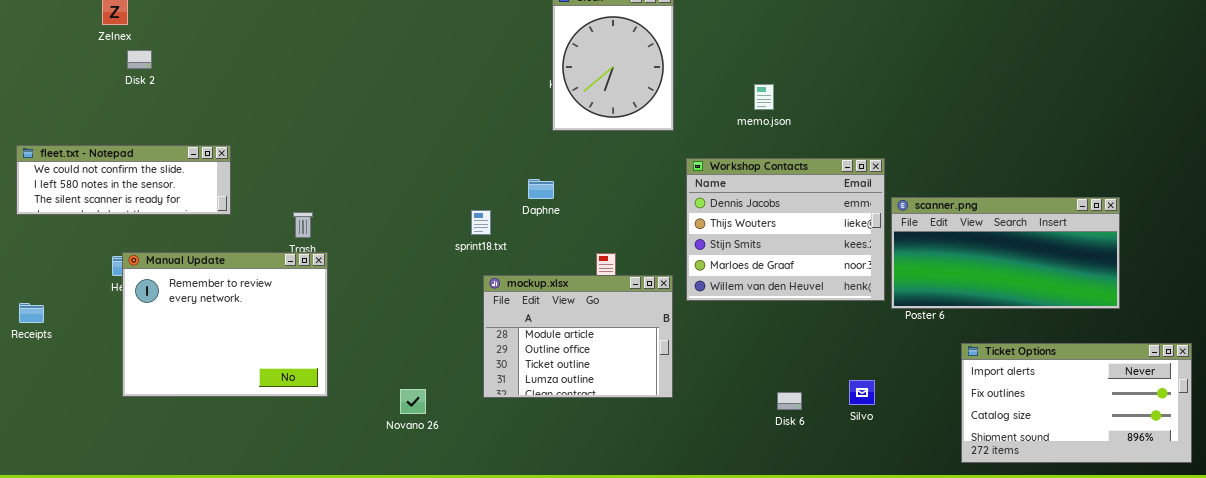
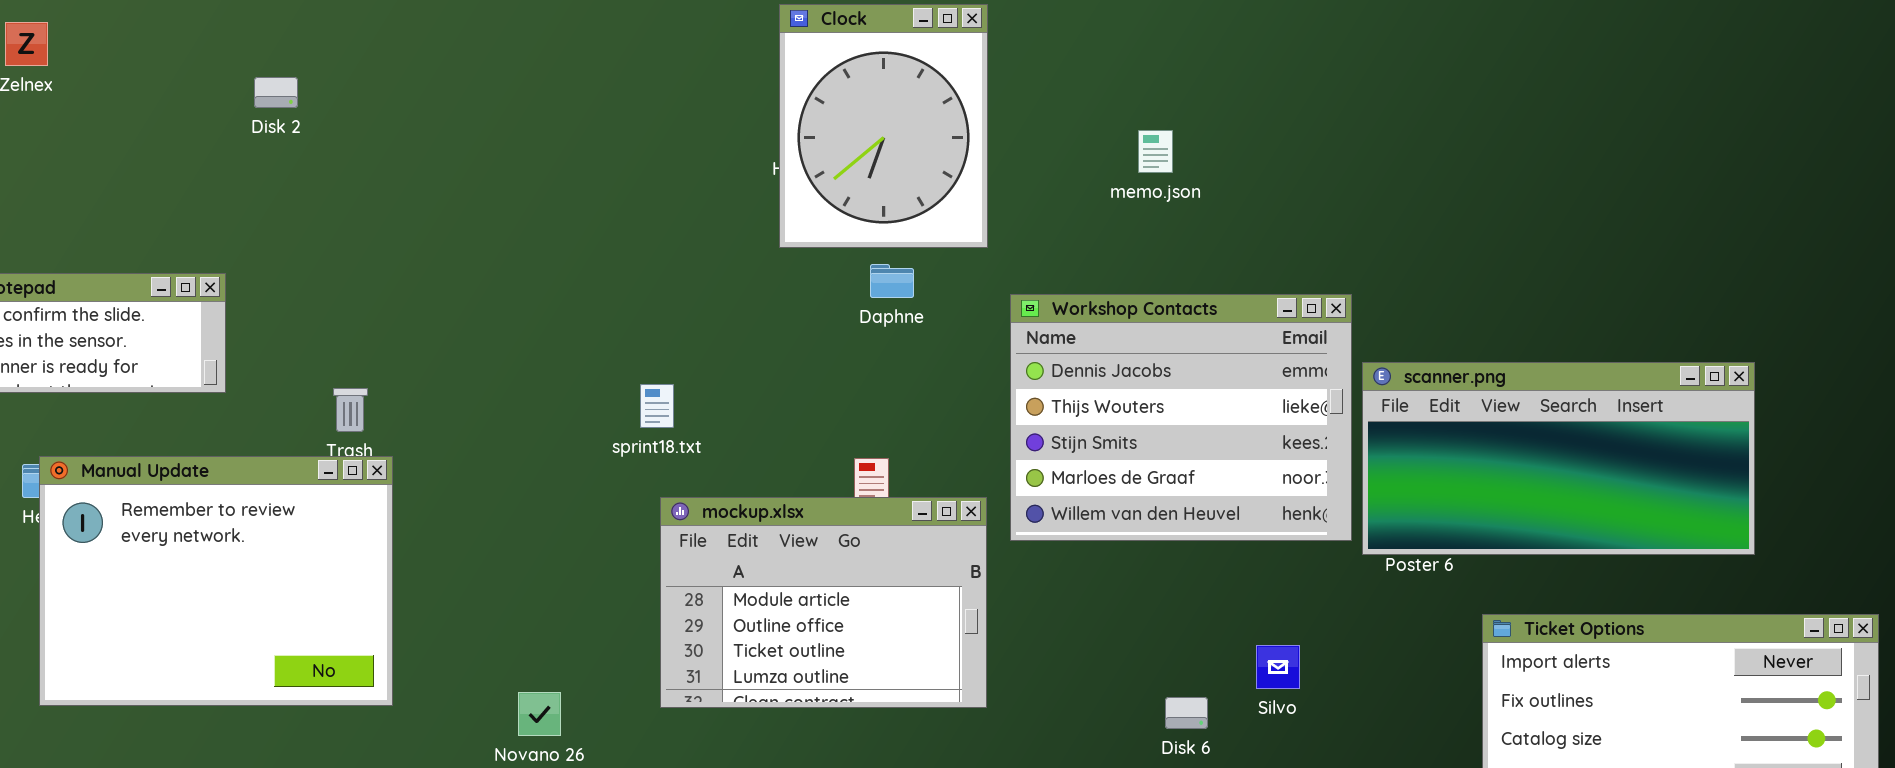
Disk 2: [127,50,152,69] -> [254,77,298,108], moved
memo.json: [754,84,774,110] -> [1138,130,1173,173], moved
Daphne: [528,179,554,199] -> [870,264,914,298], moved
Silvo: [849,380,875,405] -> [1256,645,1300,689], moved

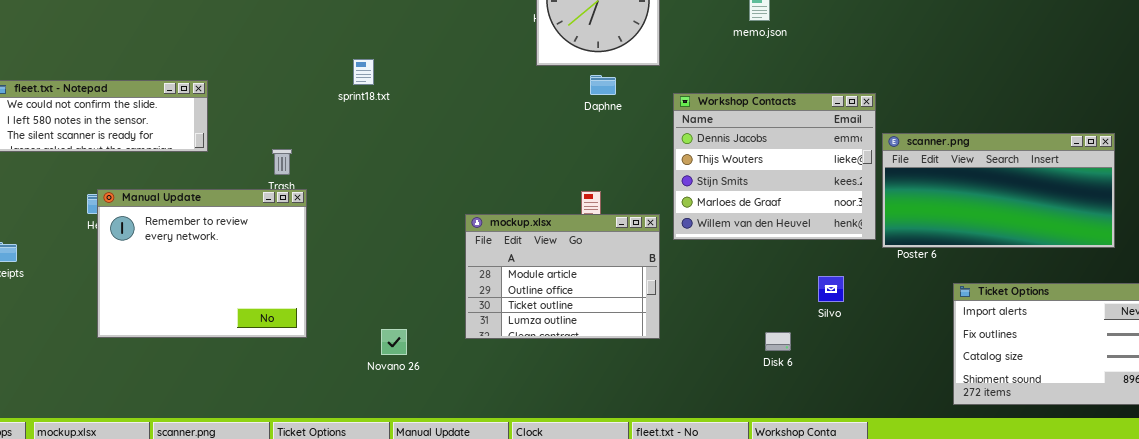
sprint18.txt: [640,384,674,428] -> [353,59,374,85], moved
Silvo: [1256,645,1300,689] -> [818,276,844,302], moved

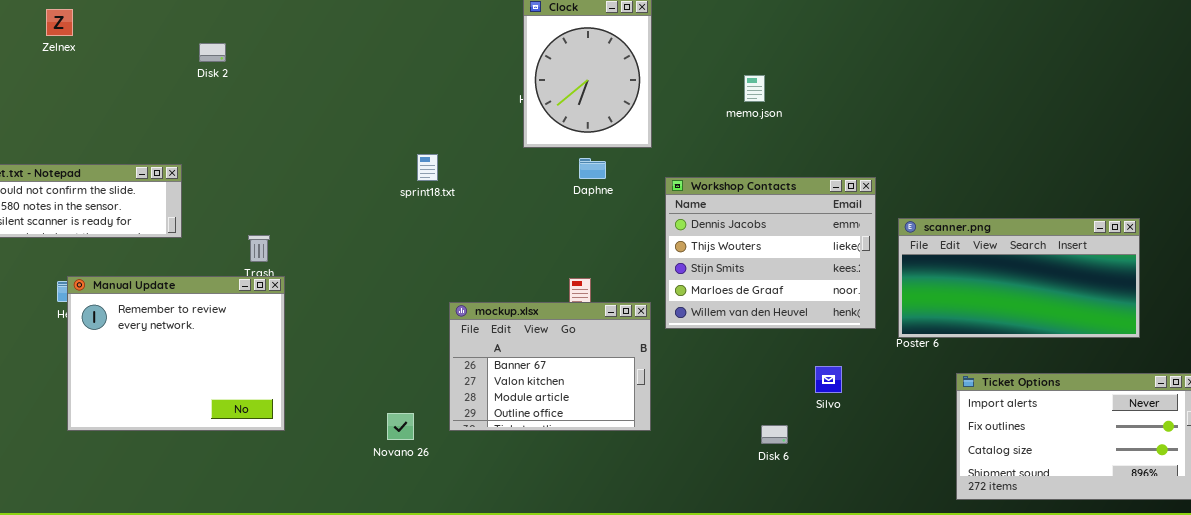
sprint18.txt: [353,59,374,85] -> [417,154,438,181], moved
scanner.png: [882,133,1115,248] -> [898,218,1140,338], moved
mockup.xlsx: [465,214,660,339] -> [449,302,651,431], scrolled up 2 rows
Novano 26: [381,329,407,355] -> [387,413,414,440], moved

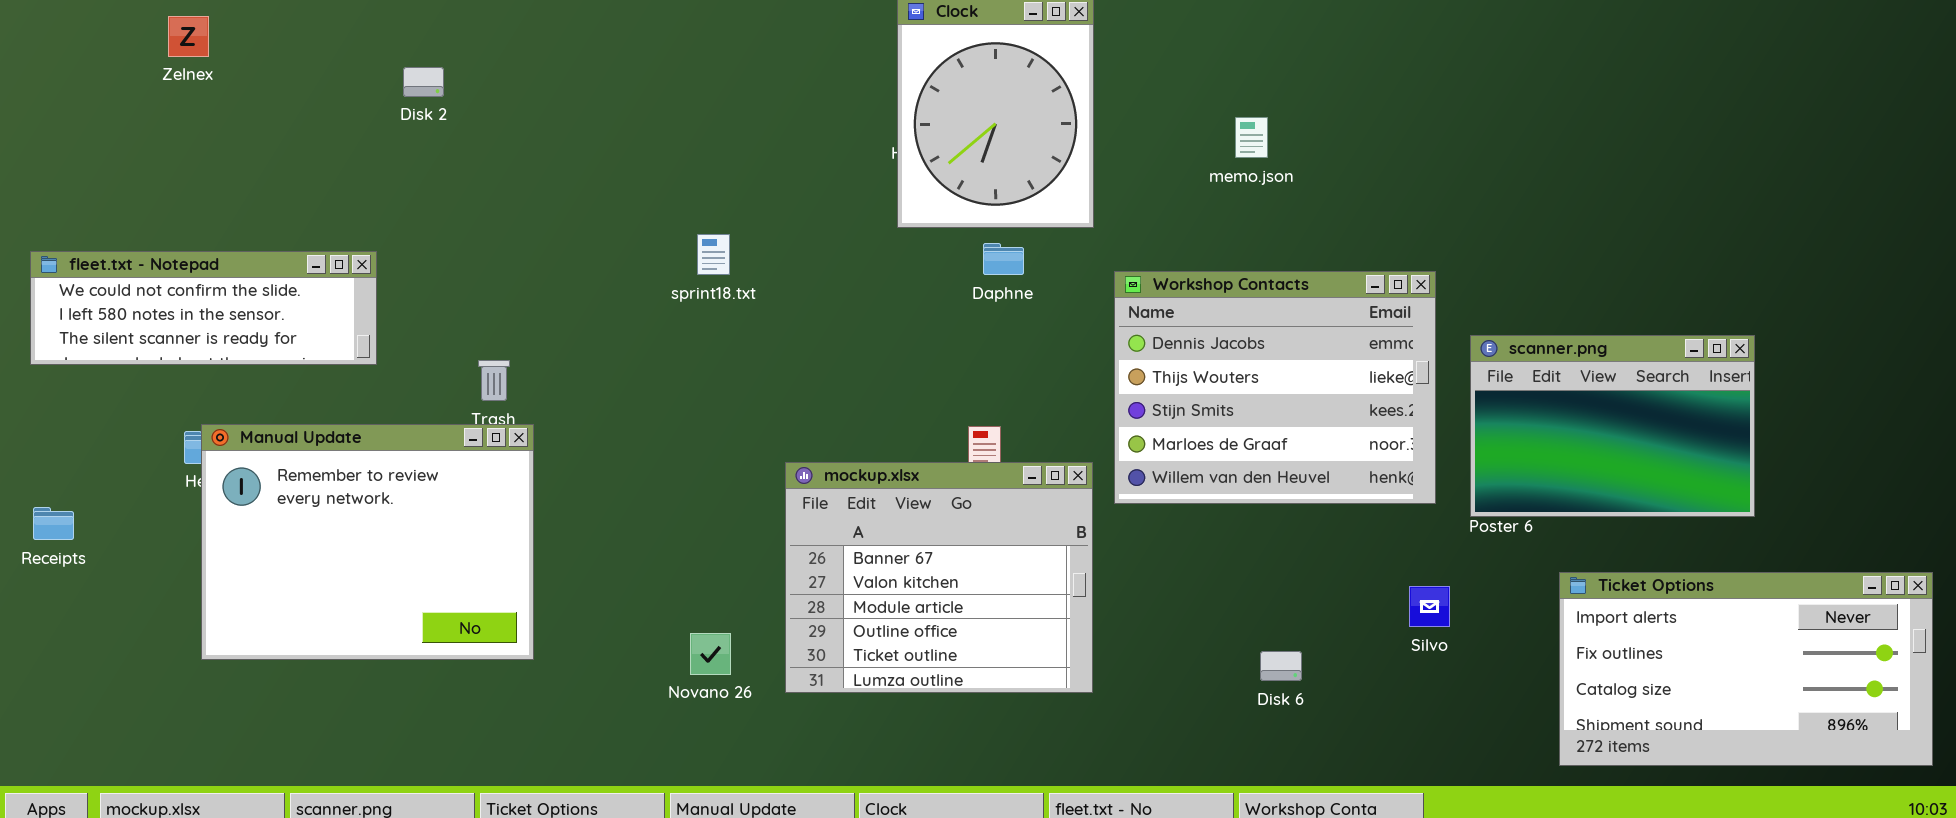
sprint18.txt: [417,154,438,181] -> [697,234,730,275], moved
scanner.png: [898,218,1140,338] -> [1470,335,1755,517], resized
mockup.xlsx: [449,302,651,431] -> [785,462,1093,693], resized
Silvo: [815,366,842,393] -> [1409,586,1450,627], moved

